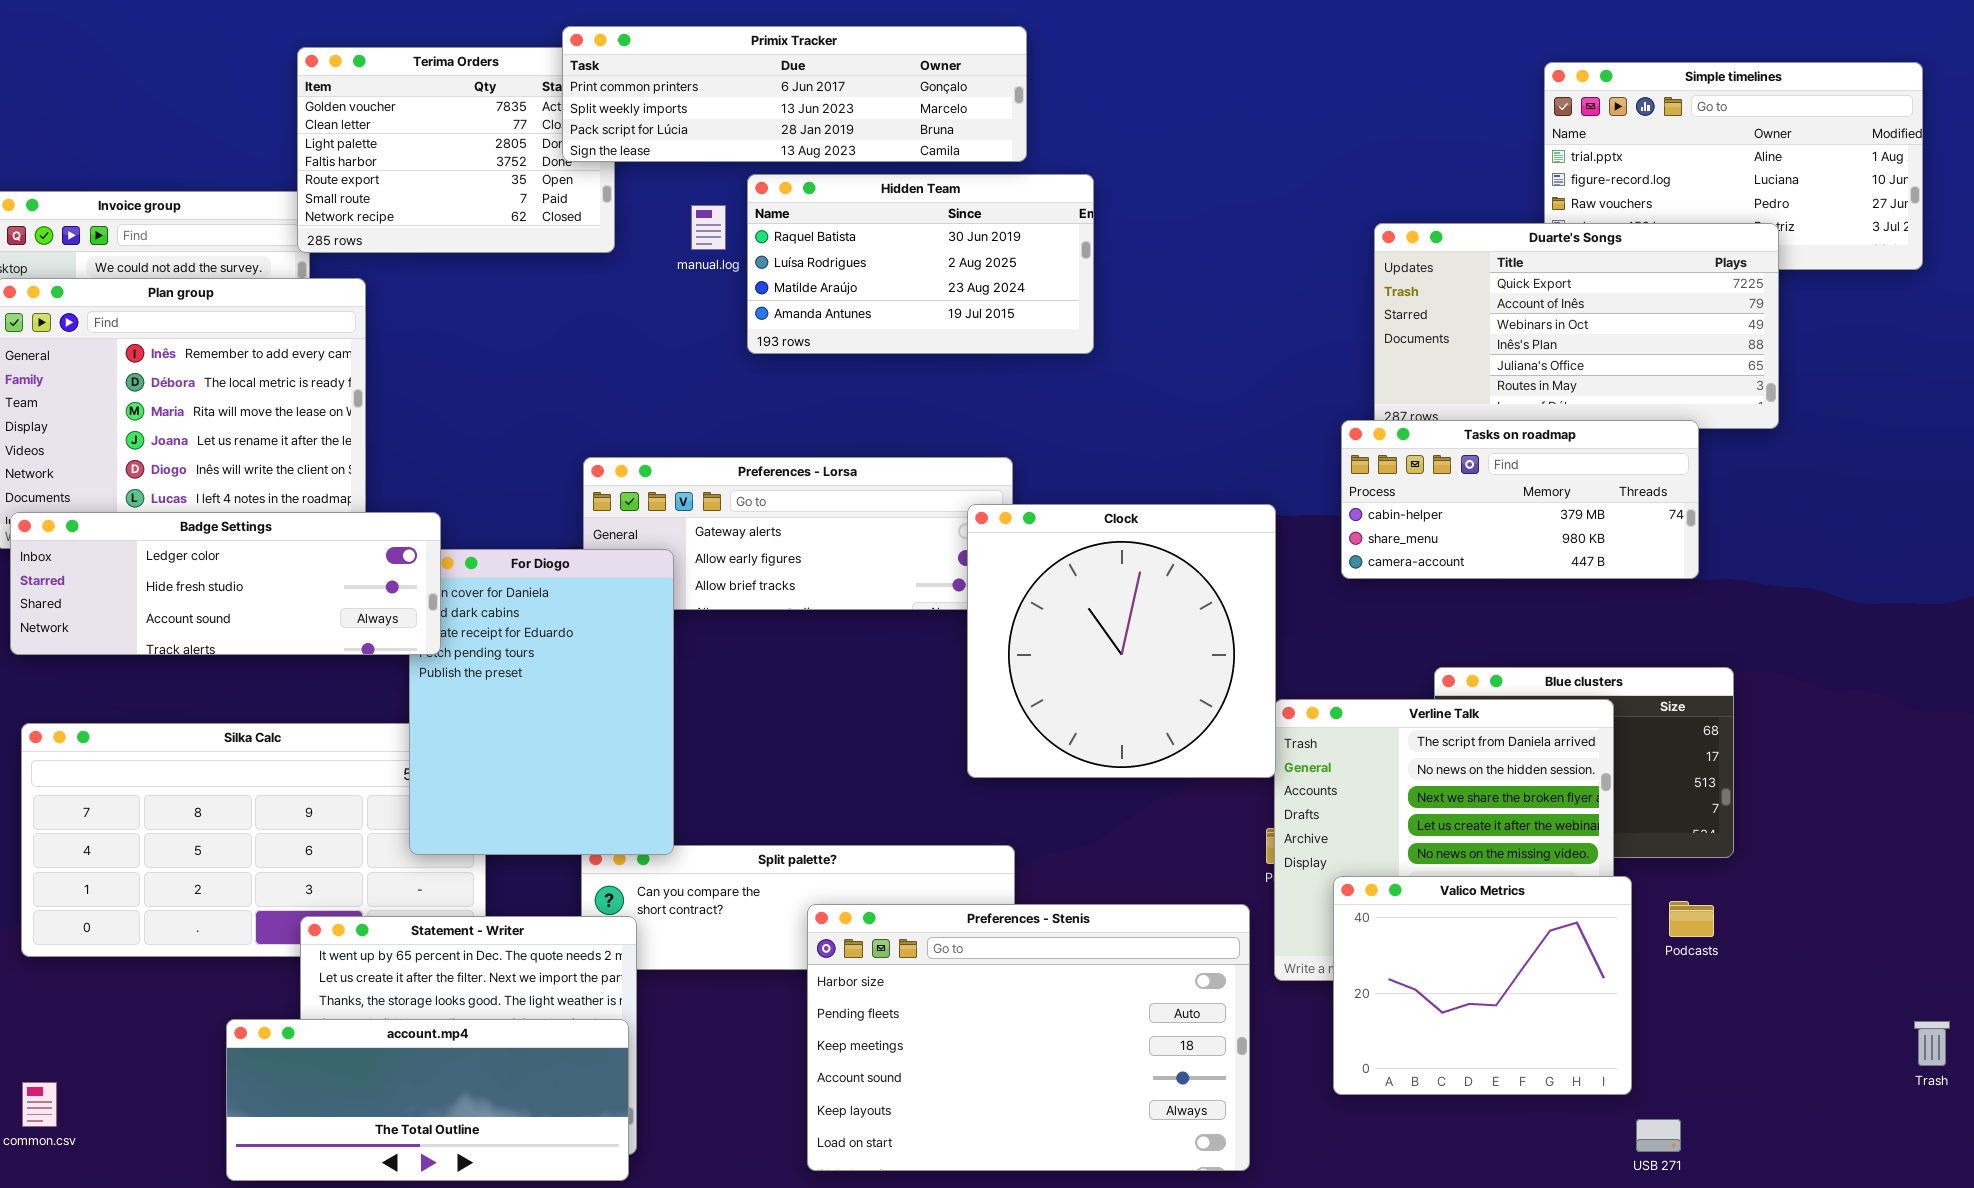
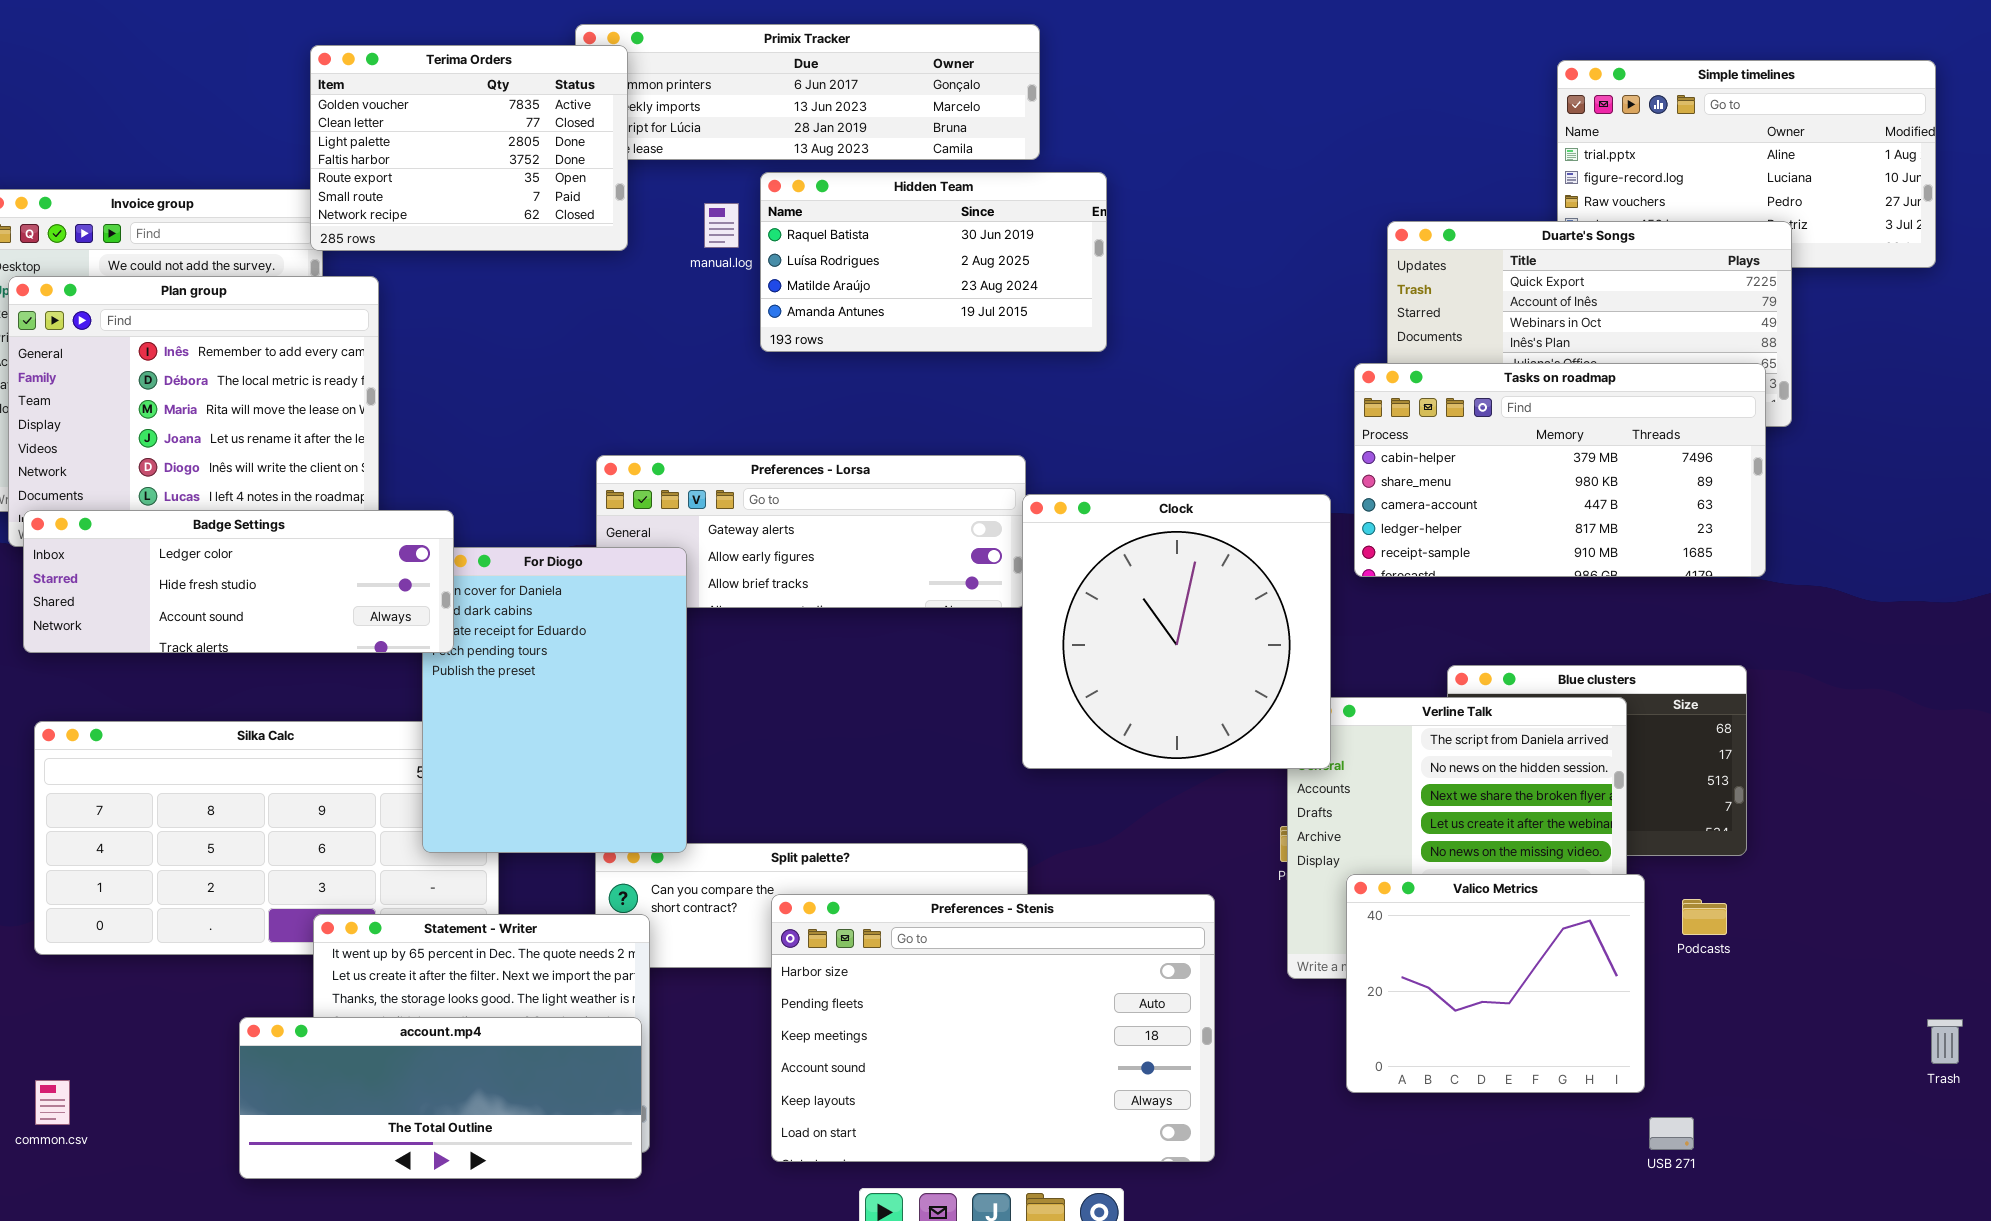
Terima Orders: [297,47,615,253] -> [310,45,628,251], raised
Tasks on roadmap: [1341,420,1699,579] -> [1354,363,1766,577], resized
Clock: [967,504,1276,778] -> [1022,494,1331,769], moved
Preferences - Stenis: [807,904,1250,1171] -> [771,894,1215,1162], moved

